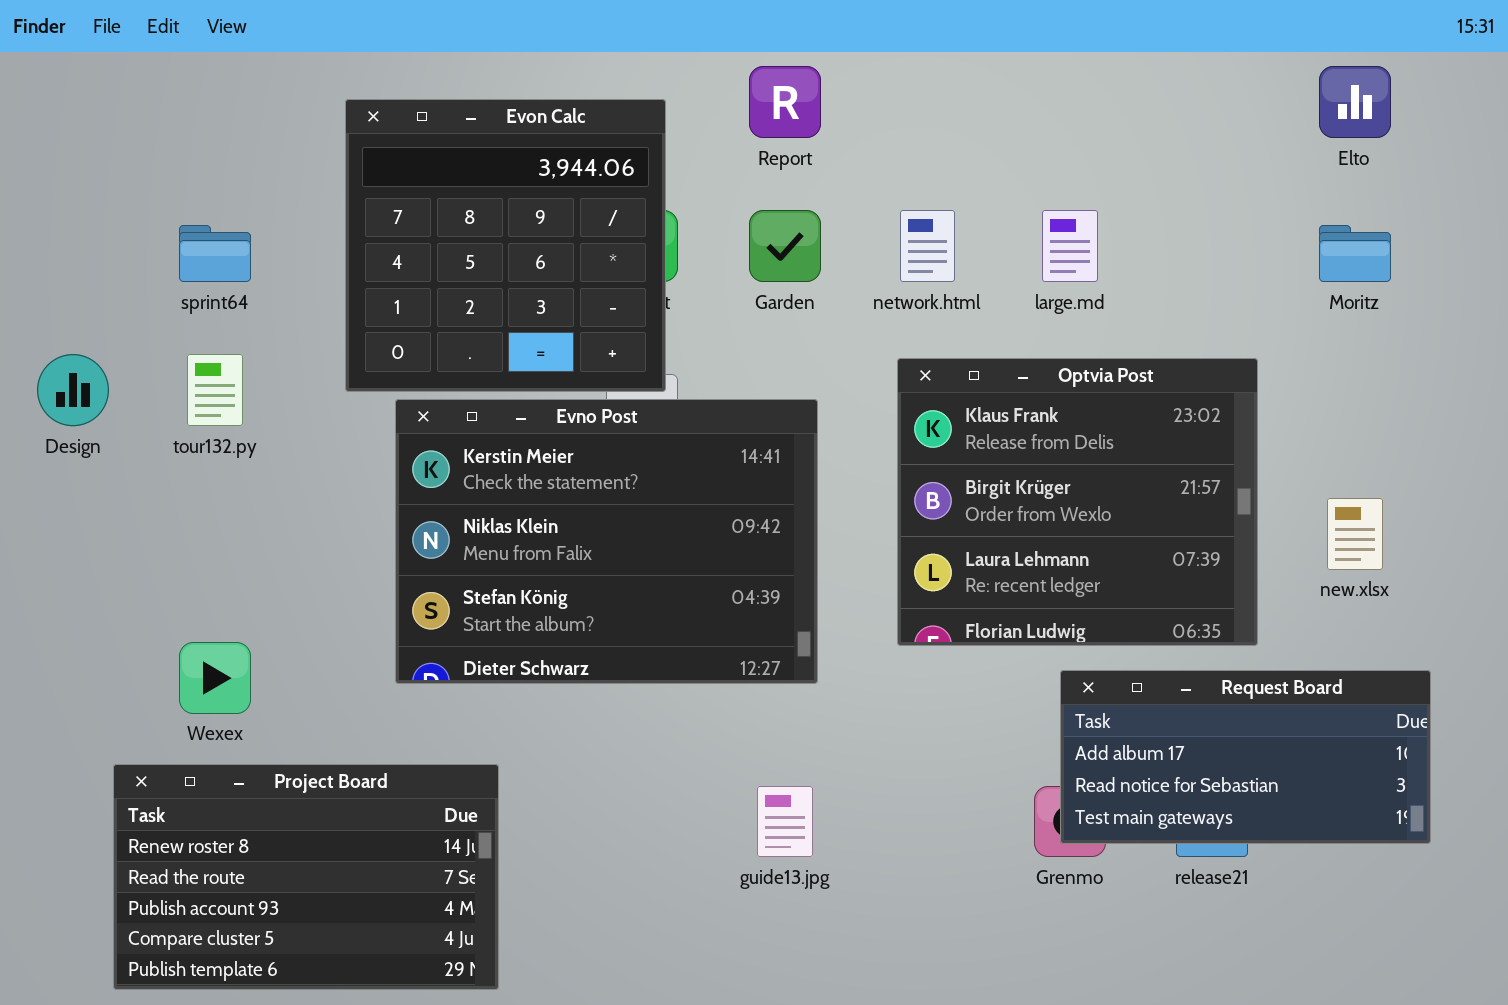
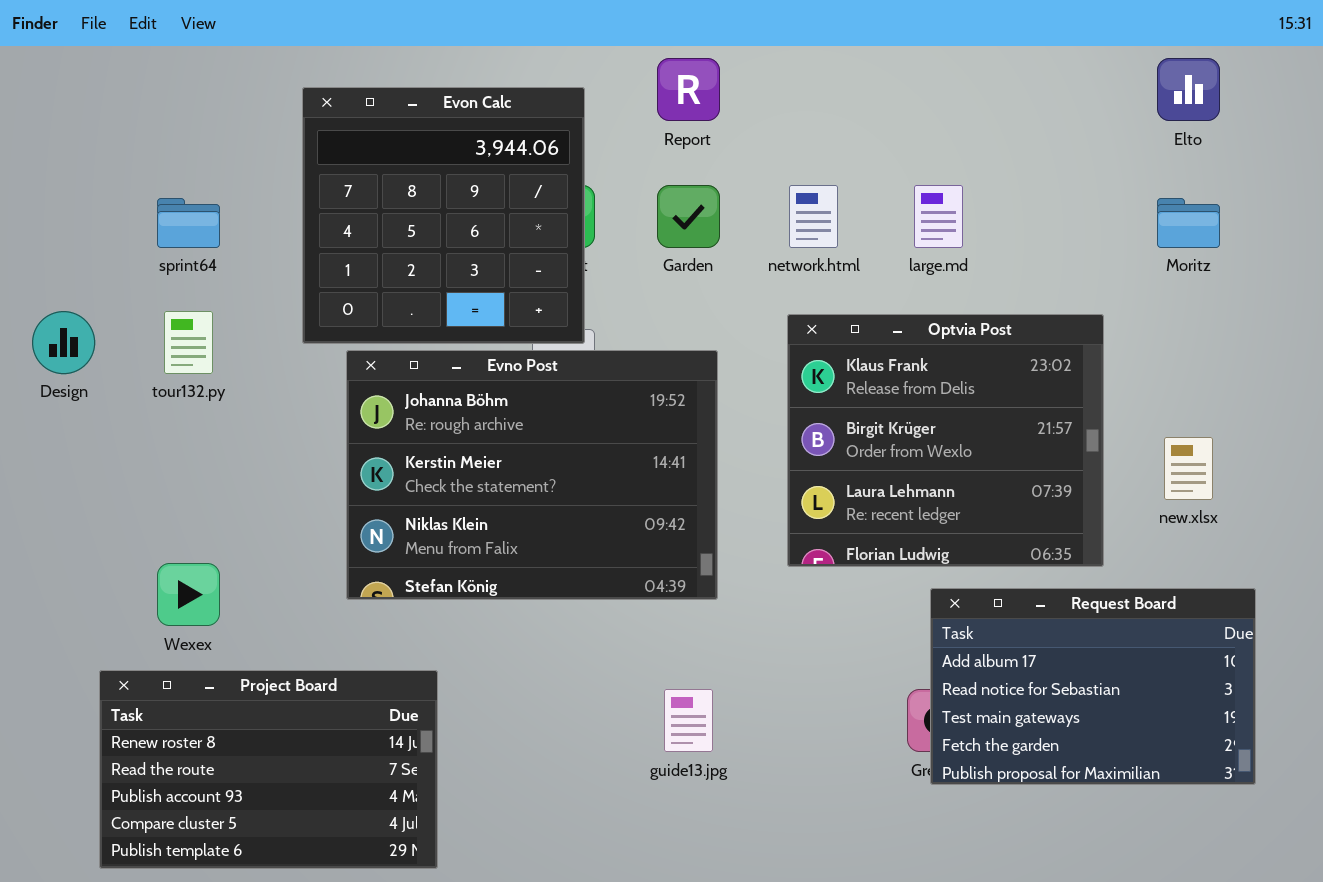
Evno Post: [395,399,818,684] -> [346,350,718,600], scrolled up 1 row
Request Board: [1060,670,1431,844] -> [930,588,1256,785], resized

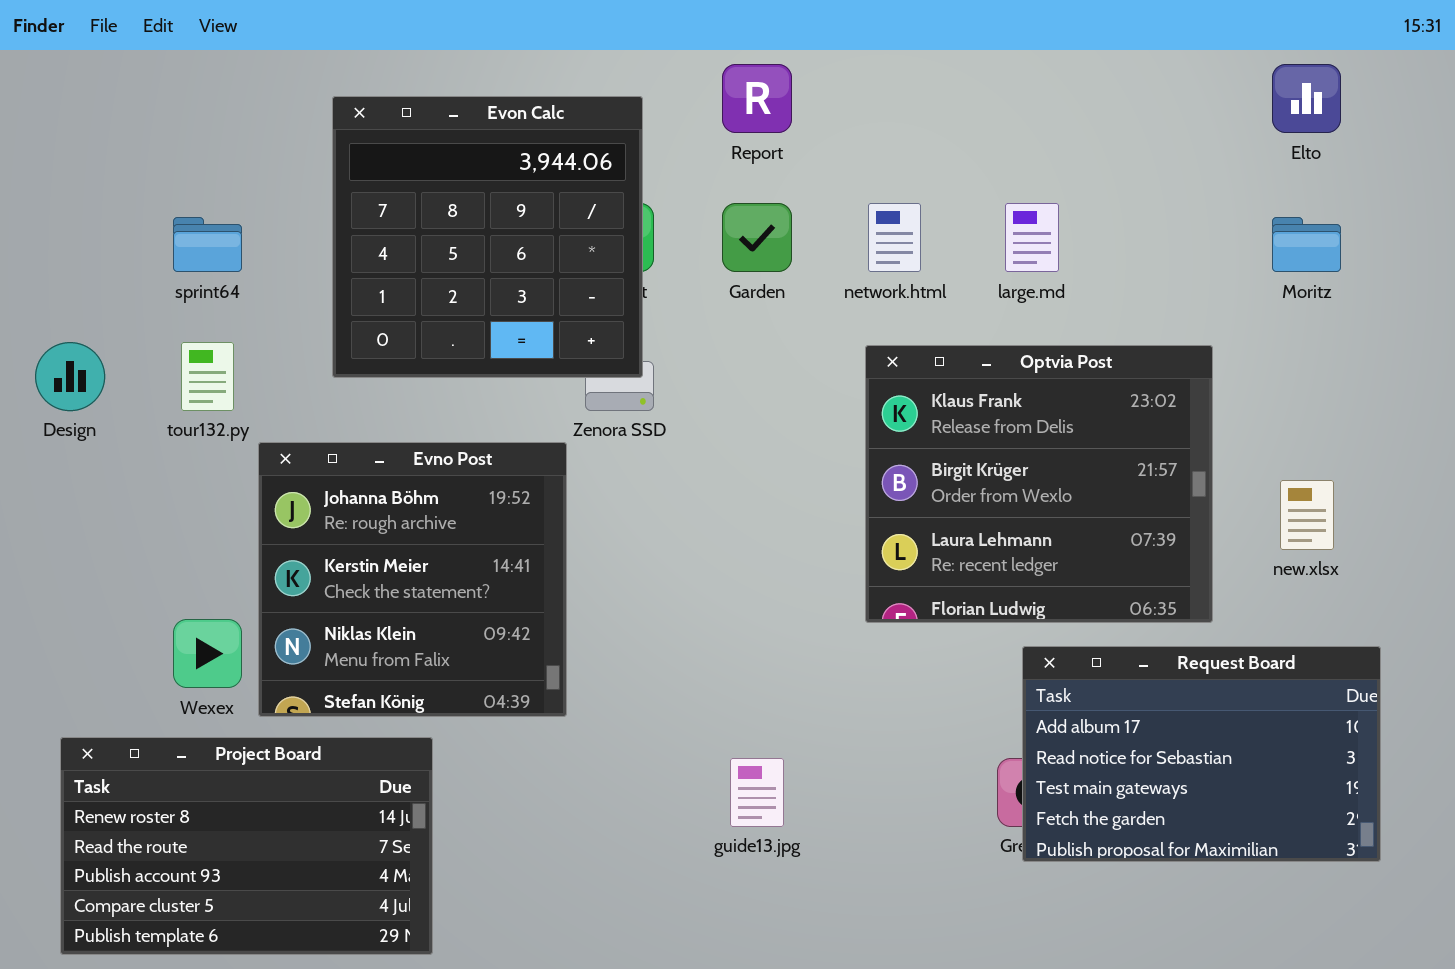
Evno Post: [346,350,718,600] -> [258,442,567,717], moved, resized
Project Board: [99,670,438,869] -> [60,737,433,955], moved

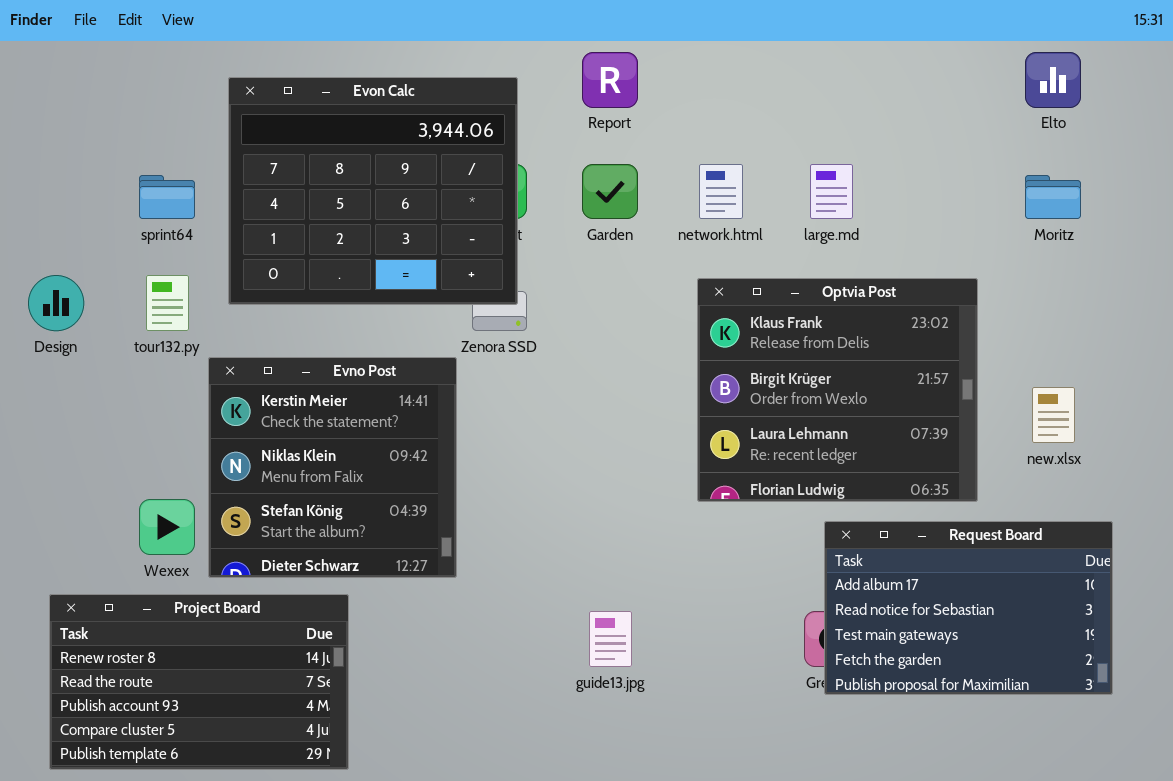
Evon Calc: [332,96,643,378] -> [228,77,518,305], resized
Evno Post: [258,442,567,717] -> [208,357,457,578], scrolled down 1 row

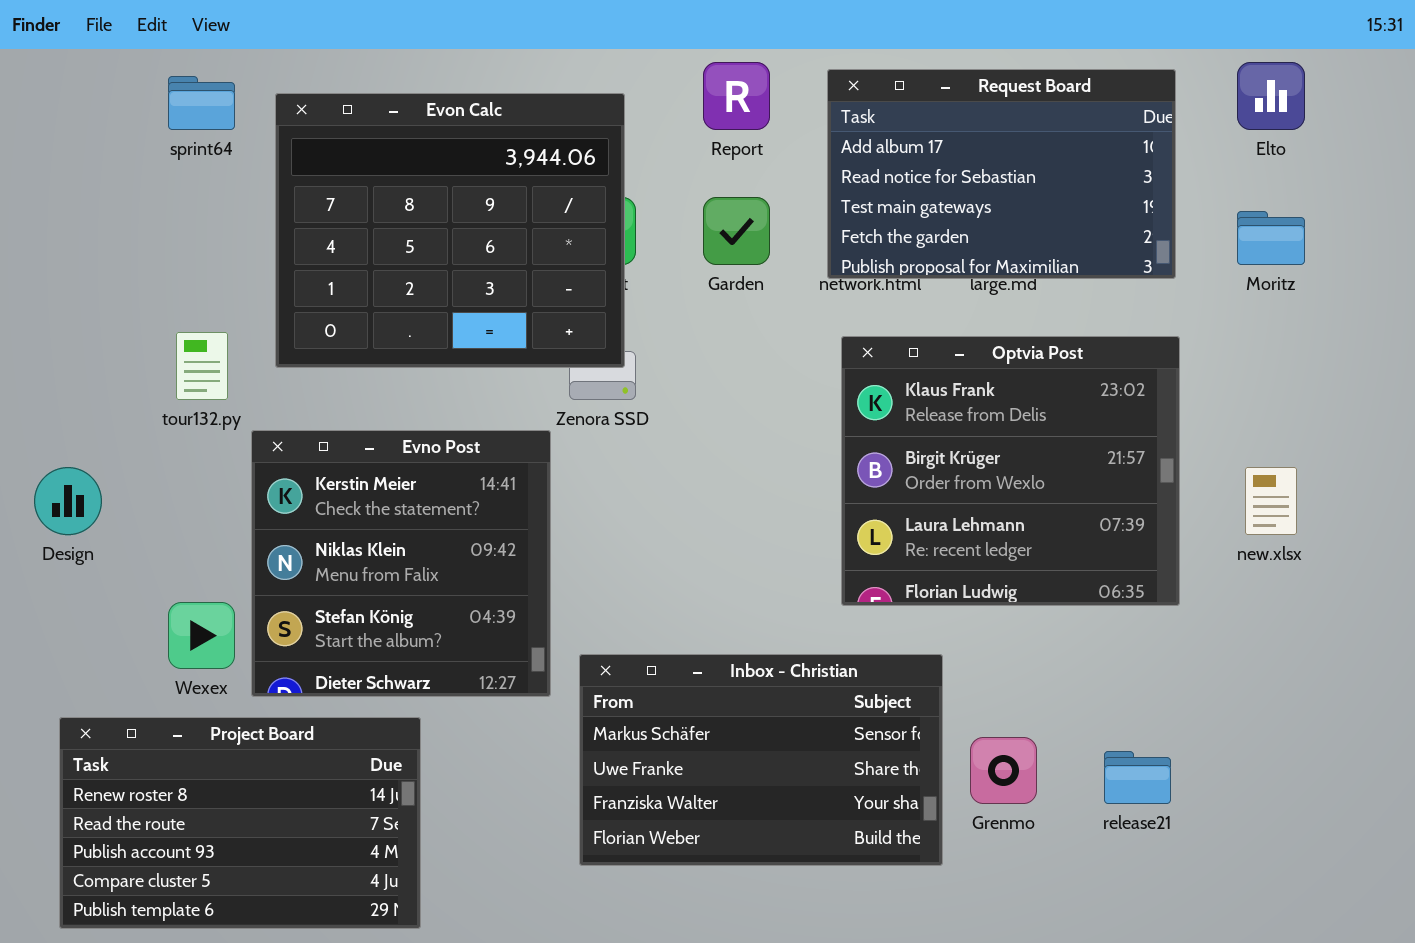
sprint64: [139,175,195,219] -> [168,76,235,130], moved
Design: [28,275,84,331] -> [34,467,102,535], moved
Request Board: [824,521,1113,695] -> [827,69,1176,279], moved
Inbox - Christian: none -> [579,654,943,866], opened

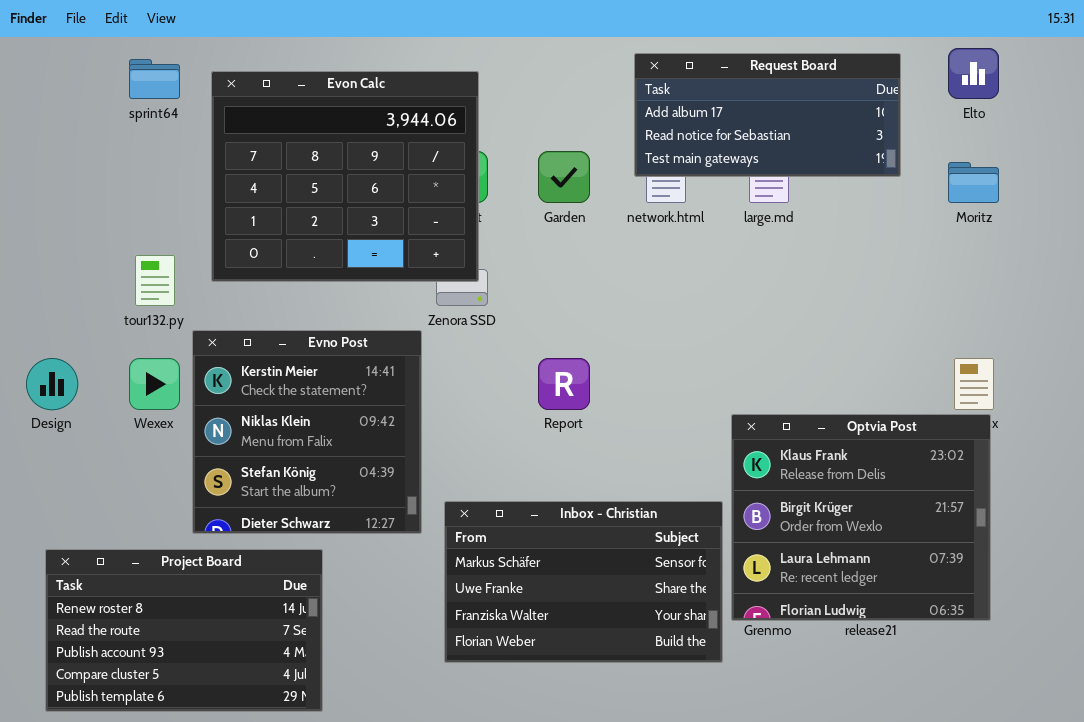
Report: [703,62,770,130] -> [538,358,590,410], moved
Request Board: [827,69,1176,279] -> [634,53,901,177], resized
Optvia Post: [841,336,1180,606] -> [731,414,991,621], moved
Wexex: [168,602,235,669] -> [129,358,180,410], moved

